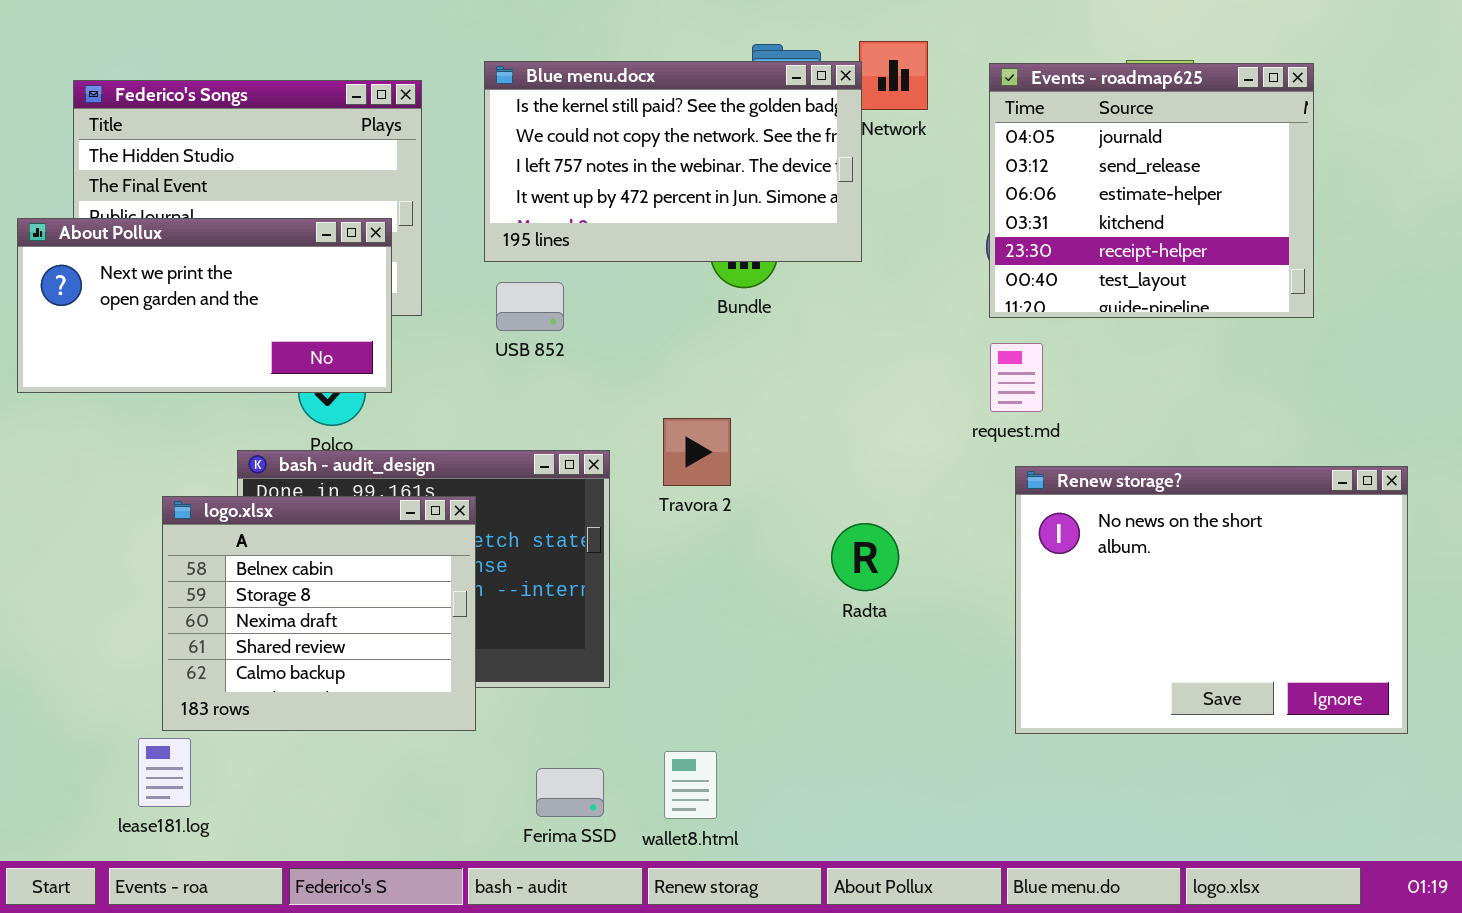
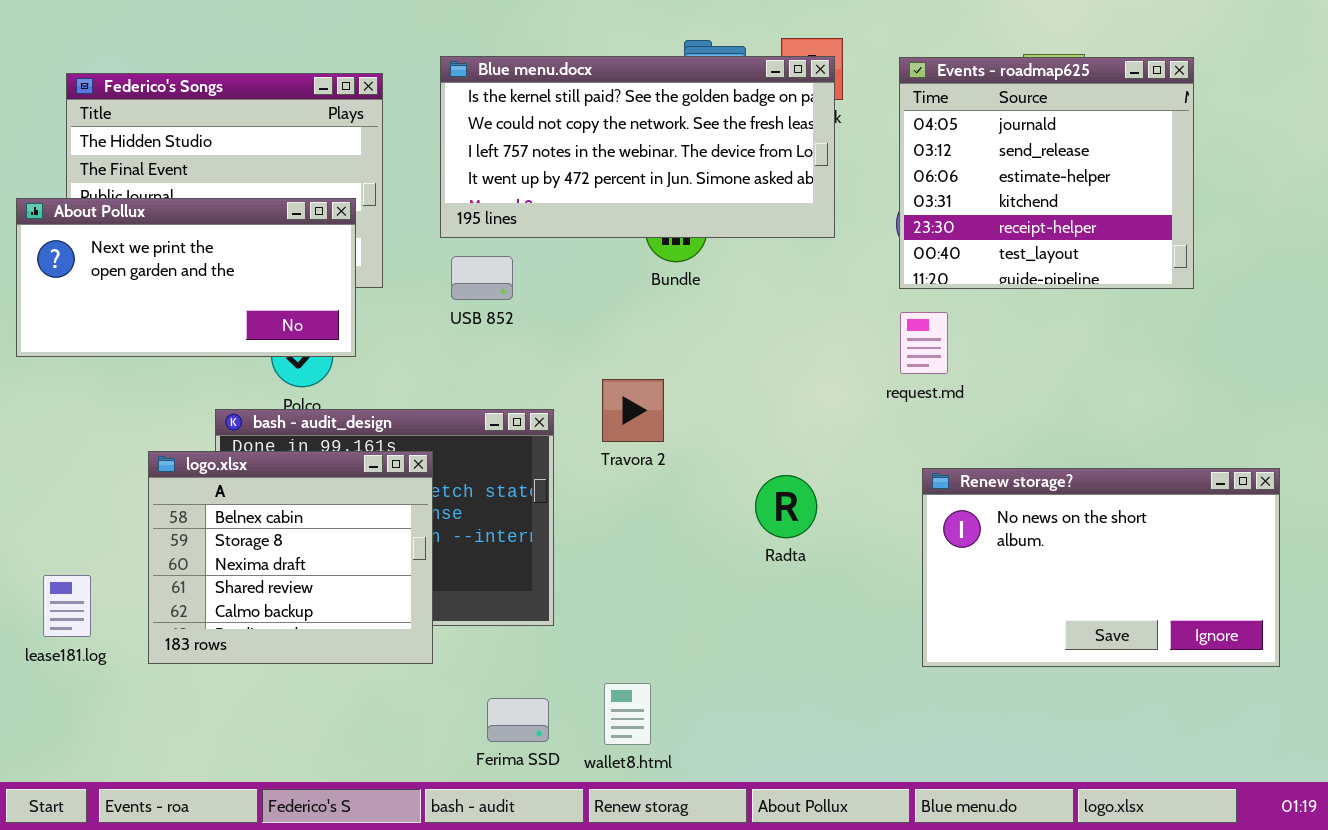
Blue menu.docx: [484,61,862,262] -> [440,56,835,238], resized
Renew storage?: [1015,466,1408,734] -> [922,468,1280,667], resized
lease181.log: [138,738,191,807] -> [43,575,91,637], moved

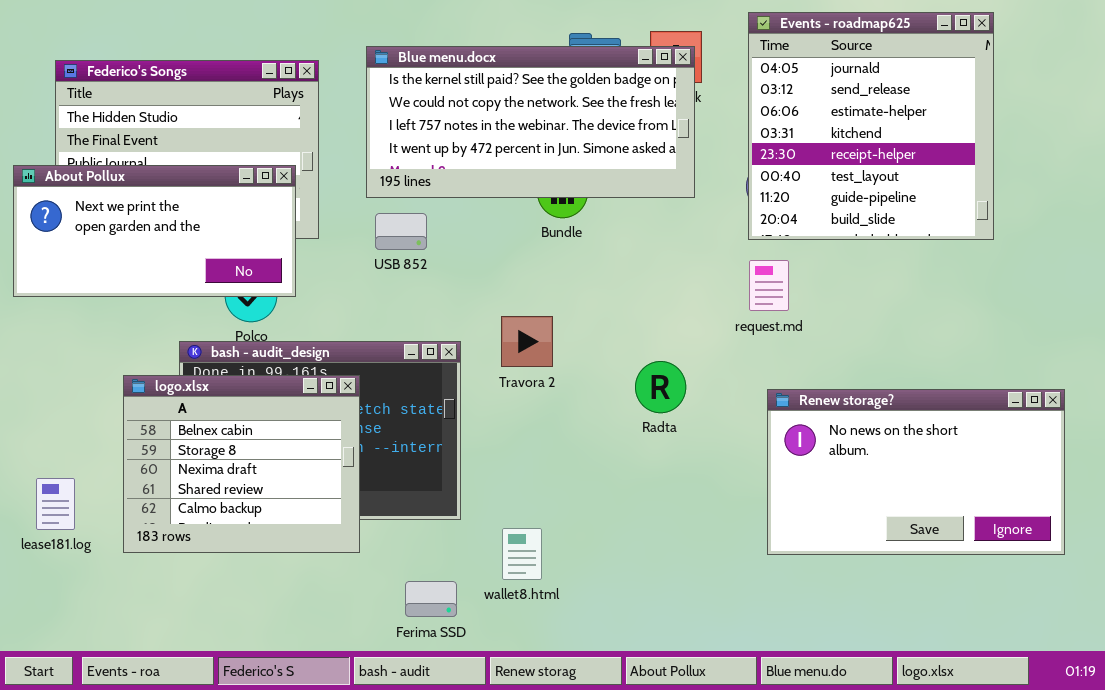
Events - roadmap625: [899,57,1194,289] -> [748,12,994,240], resized
Radta: [755,475,817,538] -> [635,361,686,413], moved
wallet8.html: [604,683,651,745] -> [502,528,542,580], moved

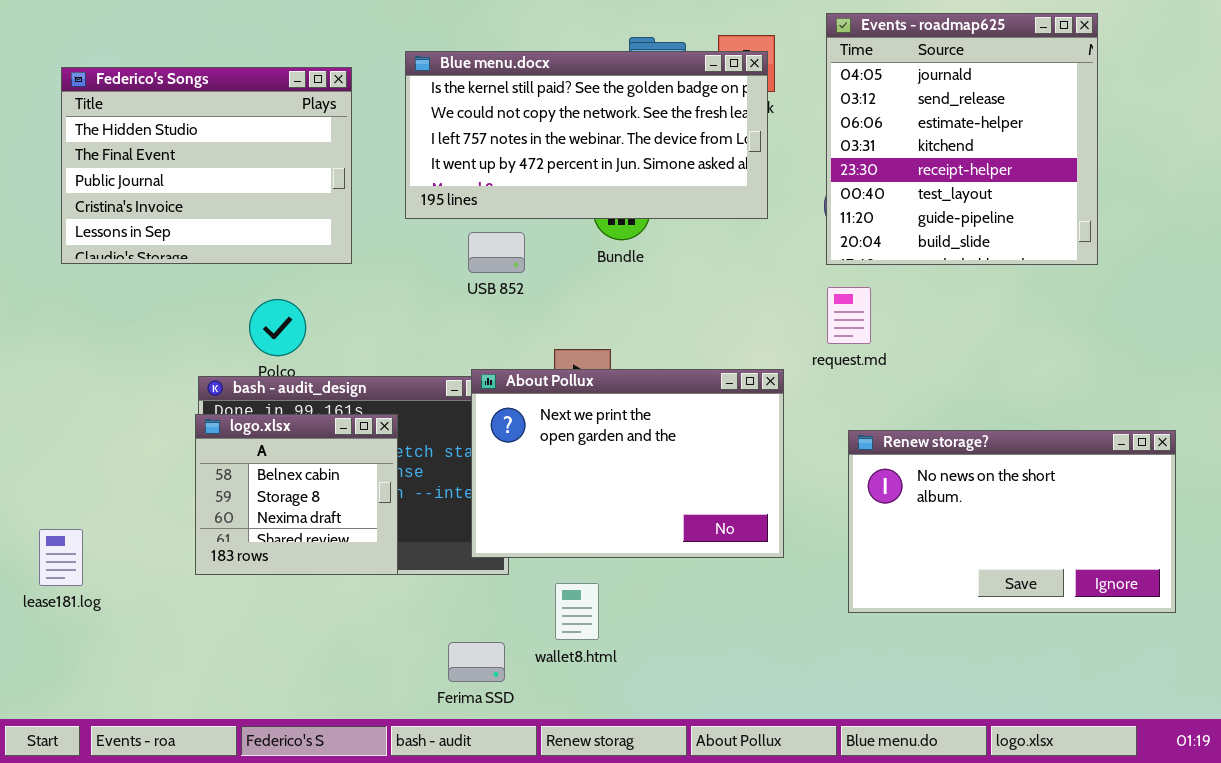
About Pollux: [13,165,296,297] -> [471,369,784,558], moved, resized
USB 852: [375,213,427,250] -> [468,232,525,273], moved
logo.xlsx: [123,375,360,553] -> [195,414,398,575], resized

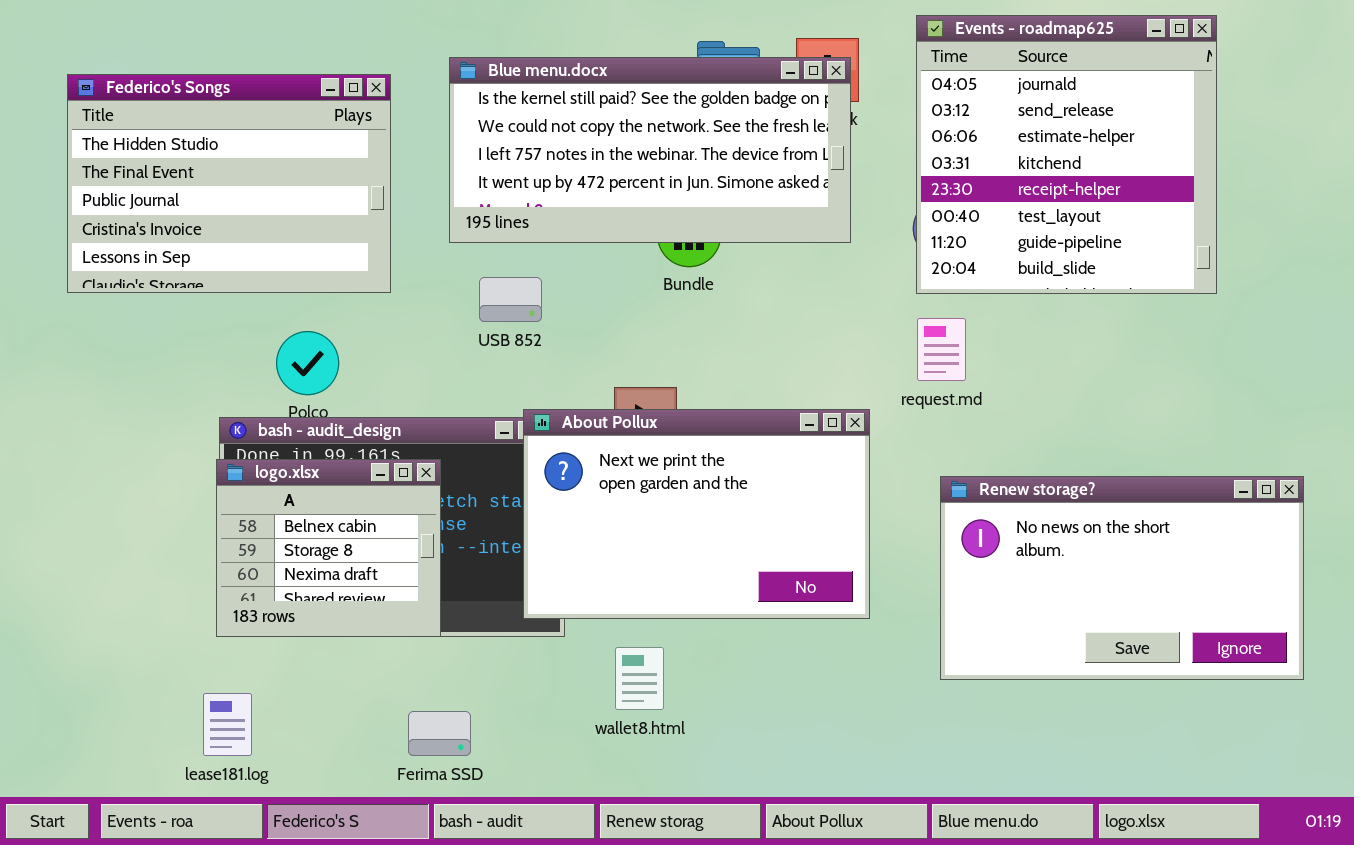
USB 852: [468,232,525,273] -> [479,277,542,322], moved
lease181.log: [39,529,83,586] -> [203,693,252,756], moved
Ferima SSD: [448,642,505,682] -> [408,711,471,756], moved

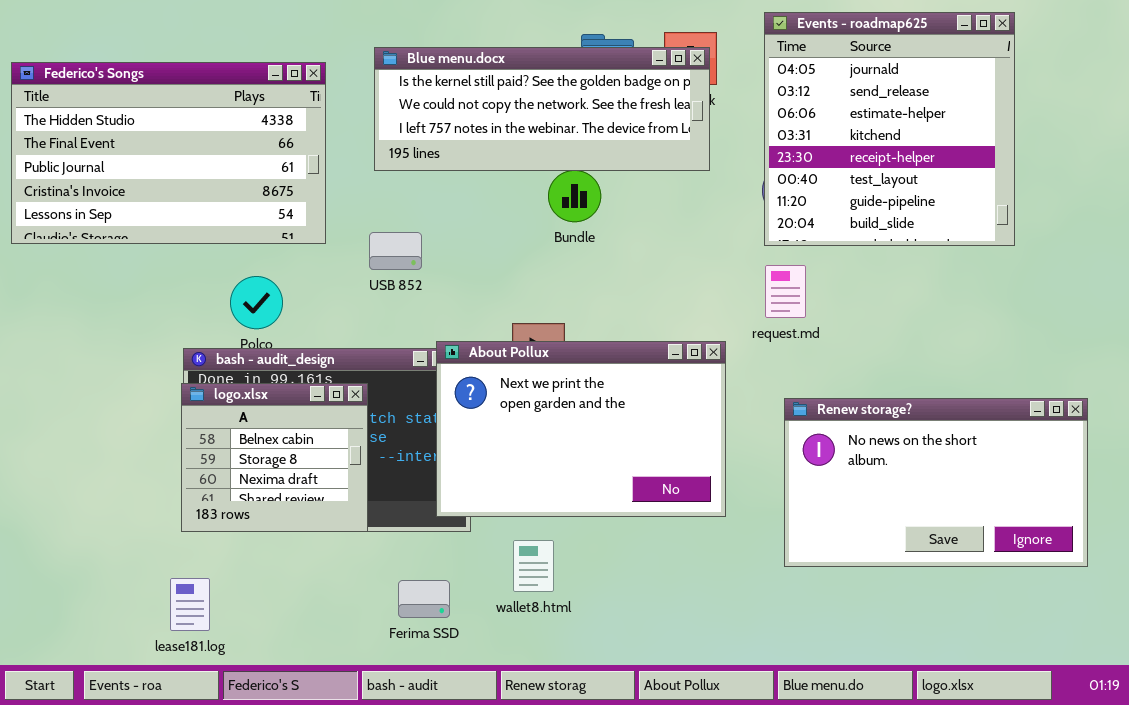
Blue menu.docx: [449,57,851,243] -> [374,47,710,171], resized
Federico's Songs: [67,74,391,293] -> [11,62,326,244], resized
USB 852: [479,277,542,322] -> [369,232,422,270], moved
Ferima SSD: [408,711,471,756] -> [398,580,450,618], moved

